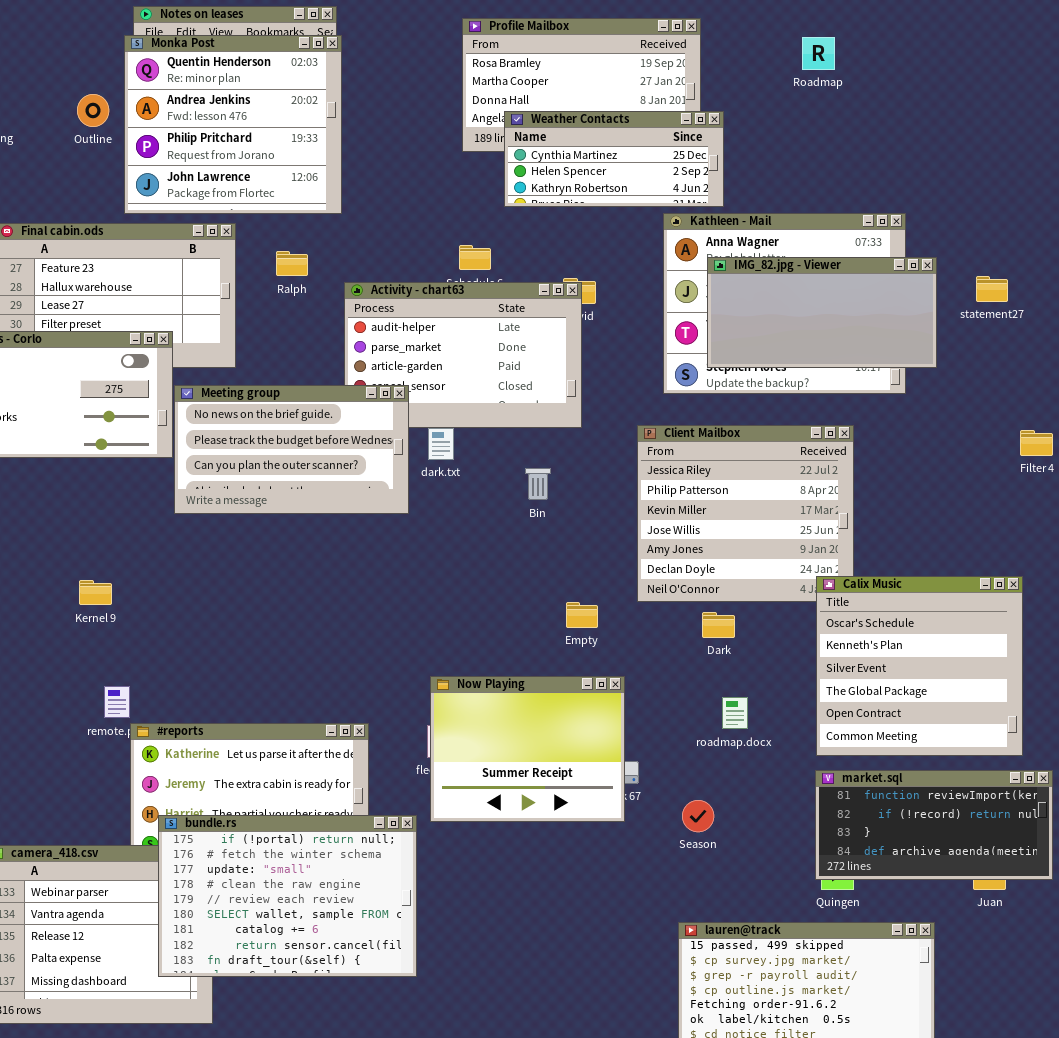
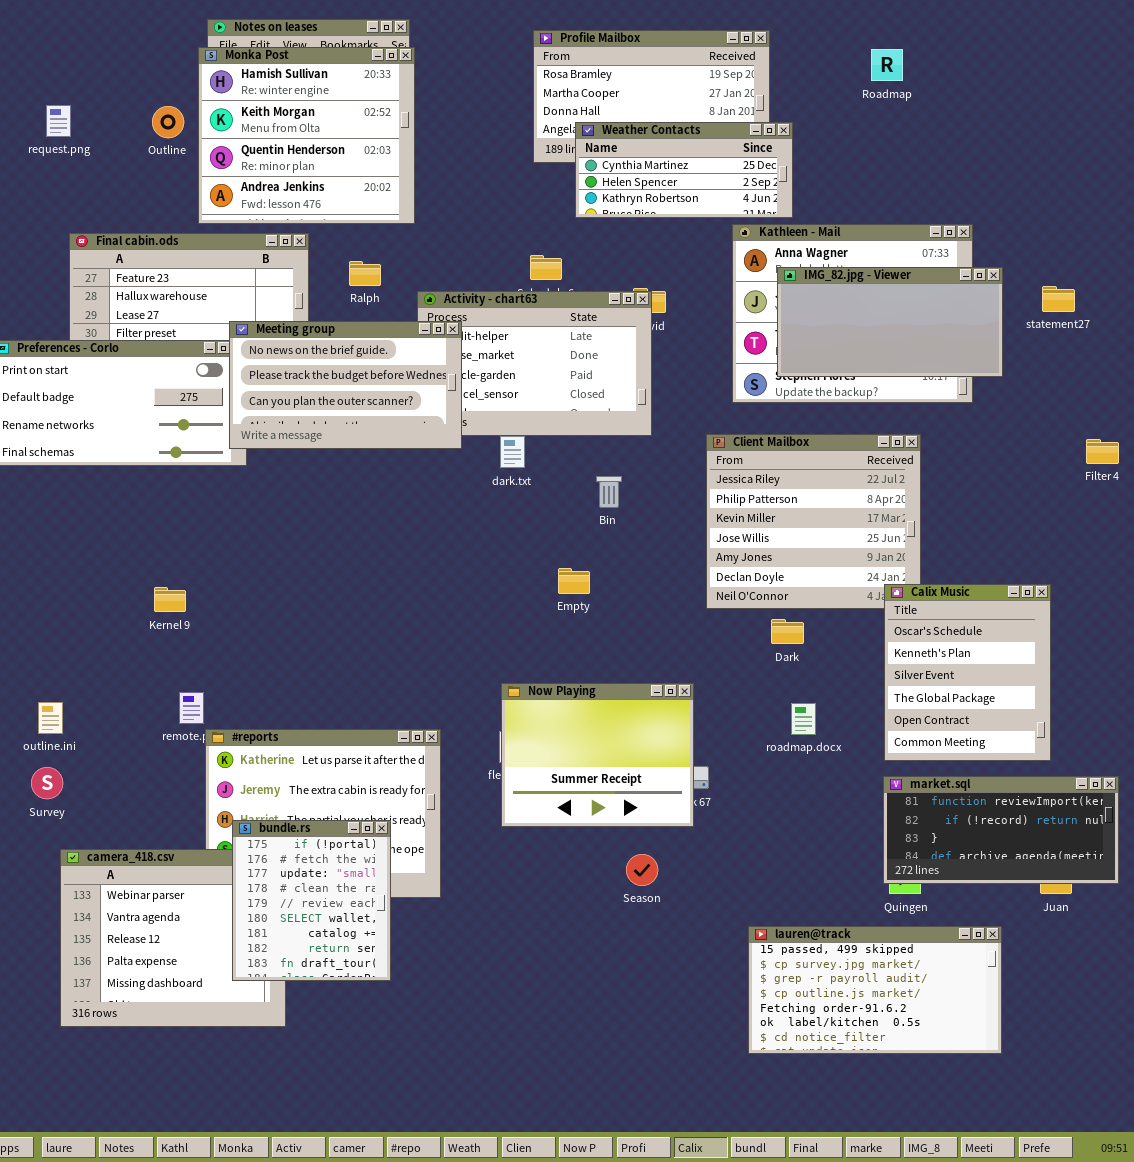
Monka Post: [124,35,342,214] -> [198,47,415,224], scrolled up 2 rows
Meeting group: [174,385,409,514] -> [229,321,462,449], moved
Calix Music: [816,576,1023,756] -> [884,584,1051,761], resized
Empty: [566,602,598,628] -> [558,568,590,594], moved
Season: [682,800,714,832] -> [626,854,658,886], moved
bundle.rs: [158,815,417,977] -> [232,820,391,981], resized

